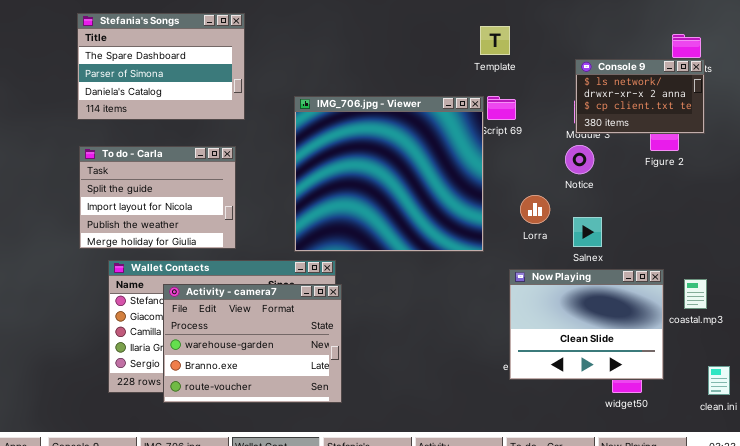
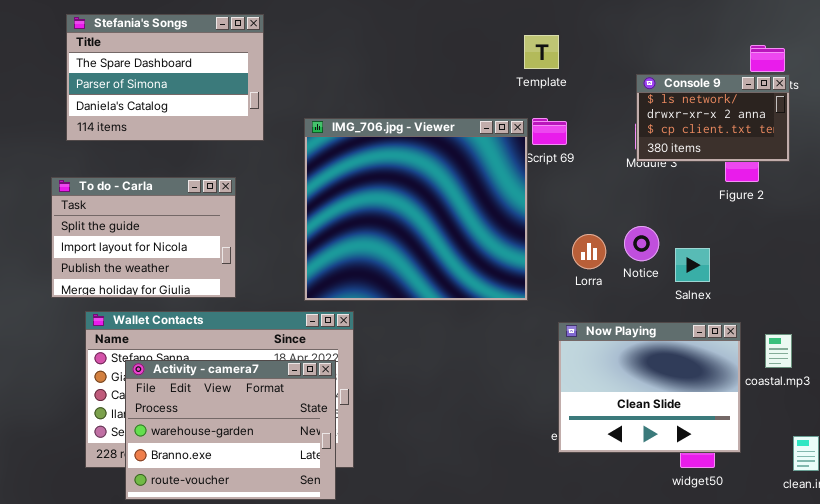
Stefania's Songs: [77,13,245,120] -> [66,14,264,141], moved
Notice: [565,145,594,174] -> [624,226,659,261], moved
Salnex: [573,217,602,247] -> [675,248,710,282], moved
Activity - camera7: [163,284,342,403] -> [125,360,336,500], moved

